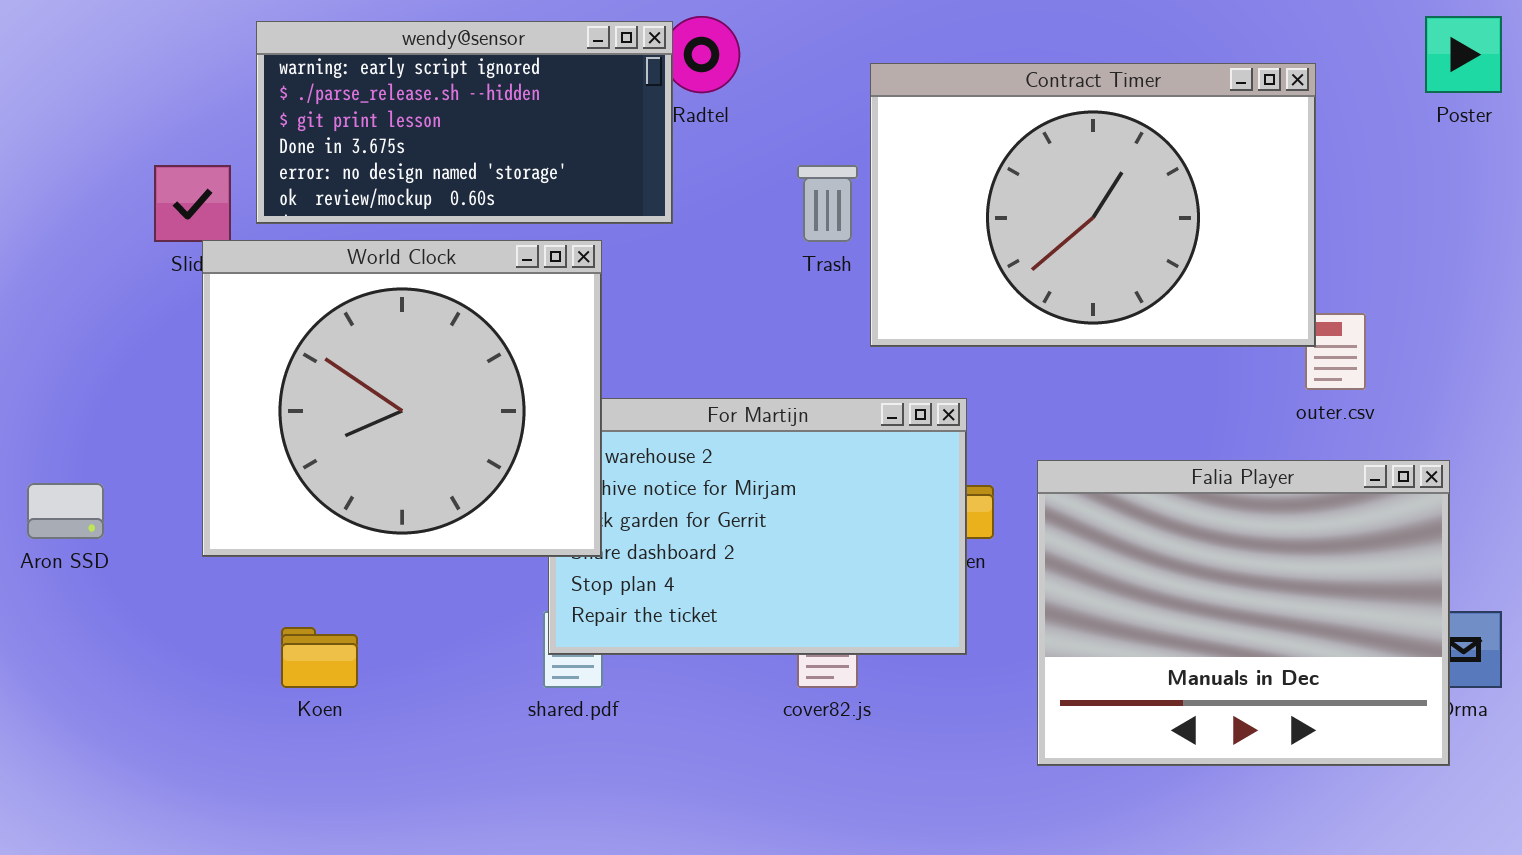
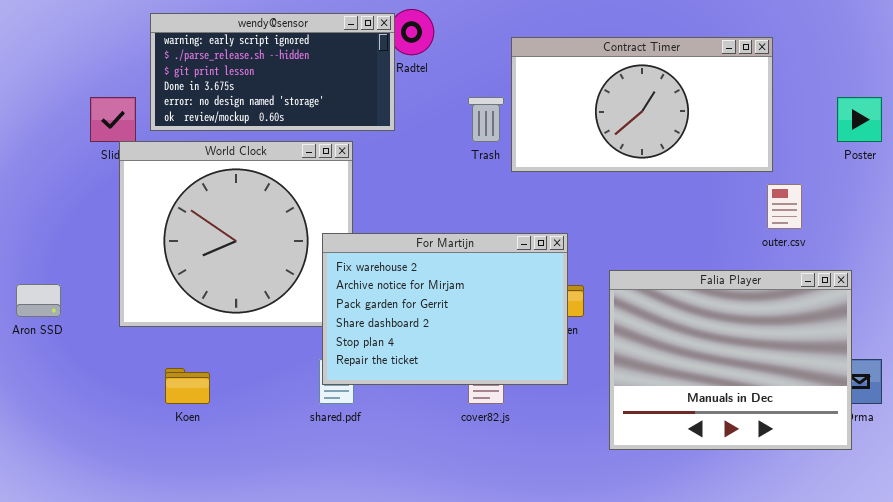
Poster: [1425,16,1502,93] -> [837,97,882,142], moved
Contract Timer: [870,63,1316,347] -> [511,37,773,172], resized
For Martijn: [548,398,967,655] -> [322,233,568,385], raised

